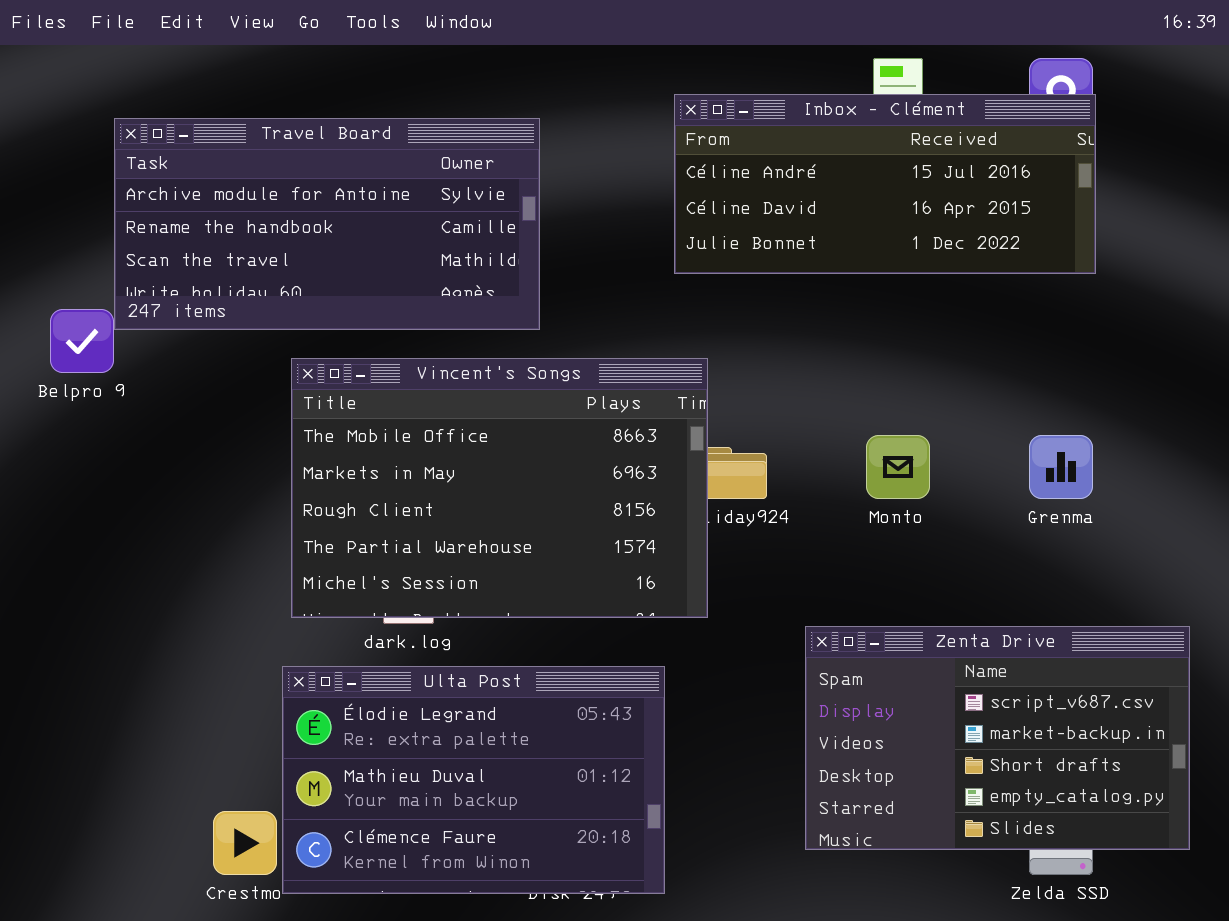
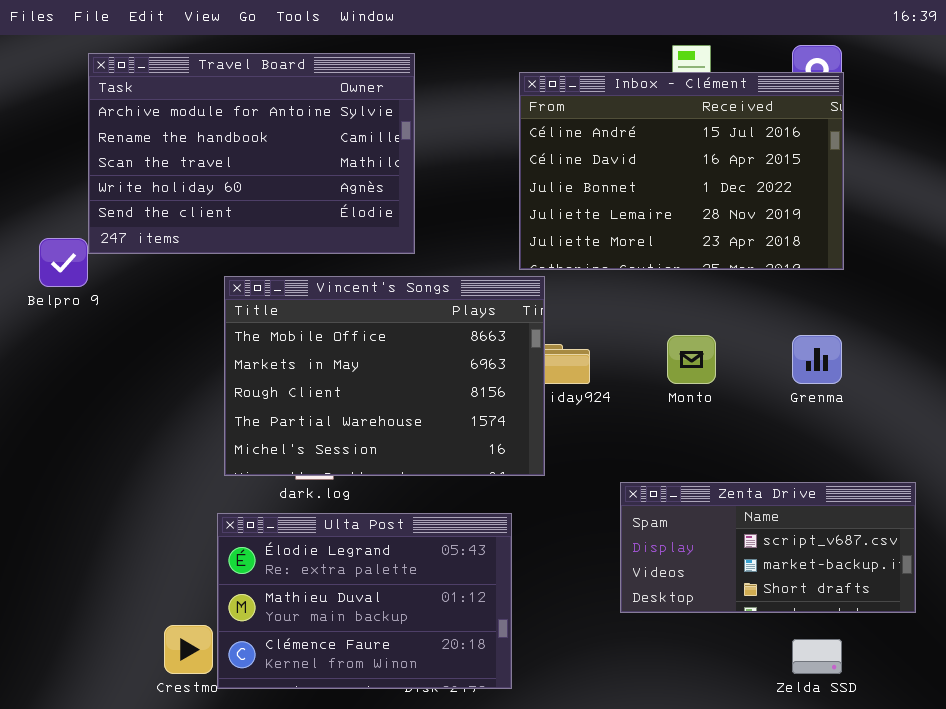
Inbox - Clément: [674,94,1096,274] -> [519,72,844,270], resized
Travel Board: [114,118,540,330] -> [88,53,415,254], resized
Zenta Drive: [805,626,1190,850] -> [620,482,916,613], resized

